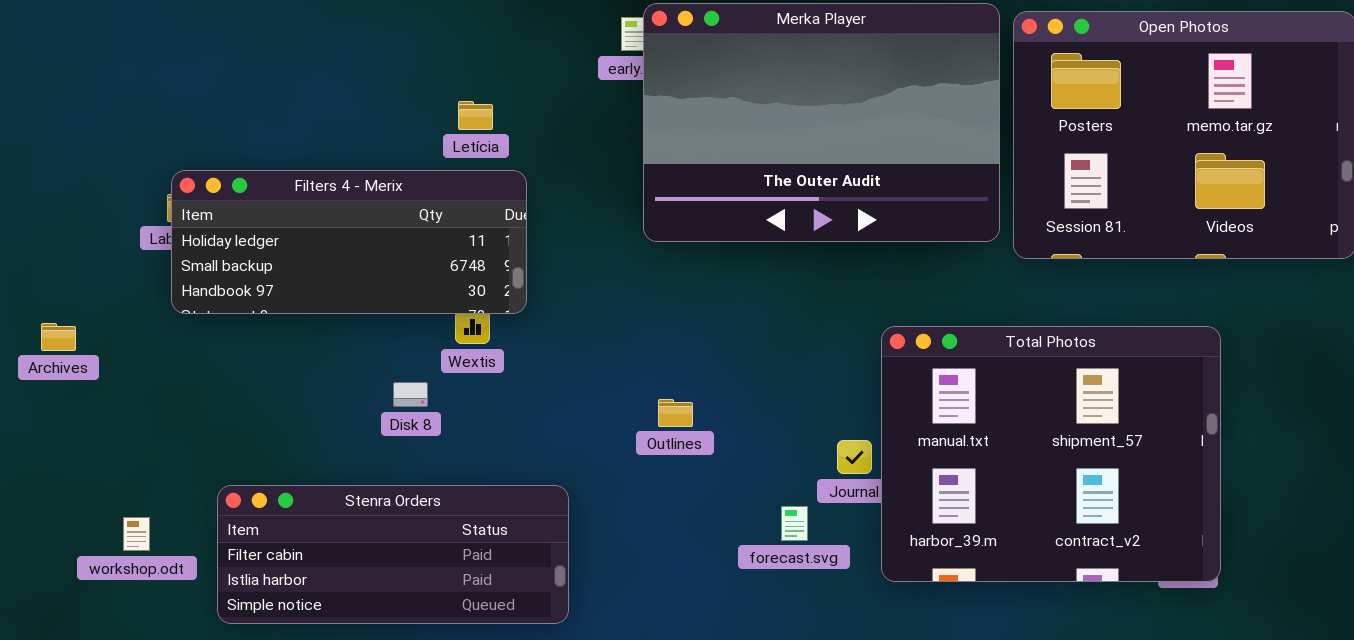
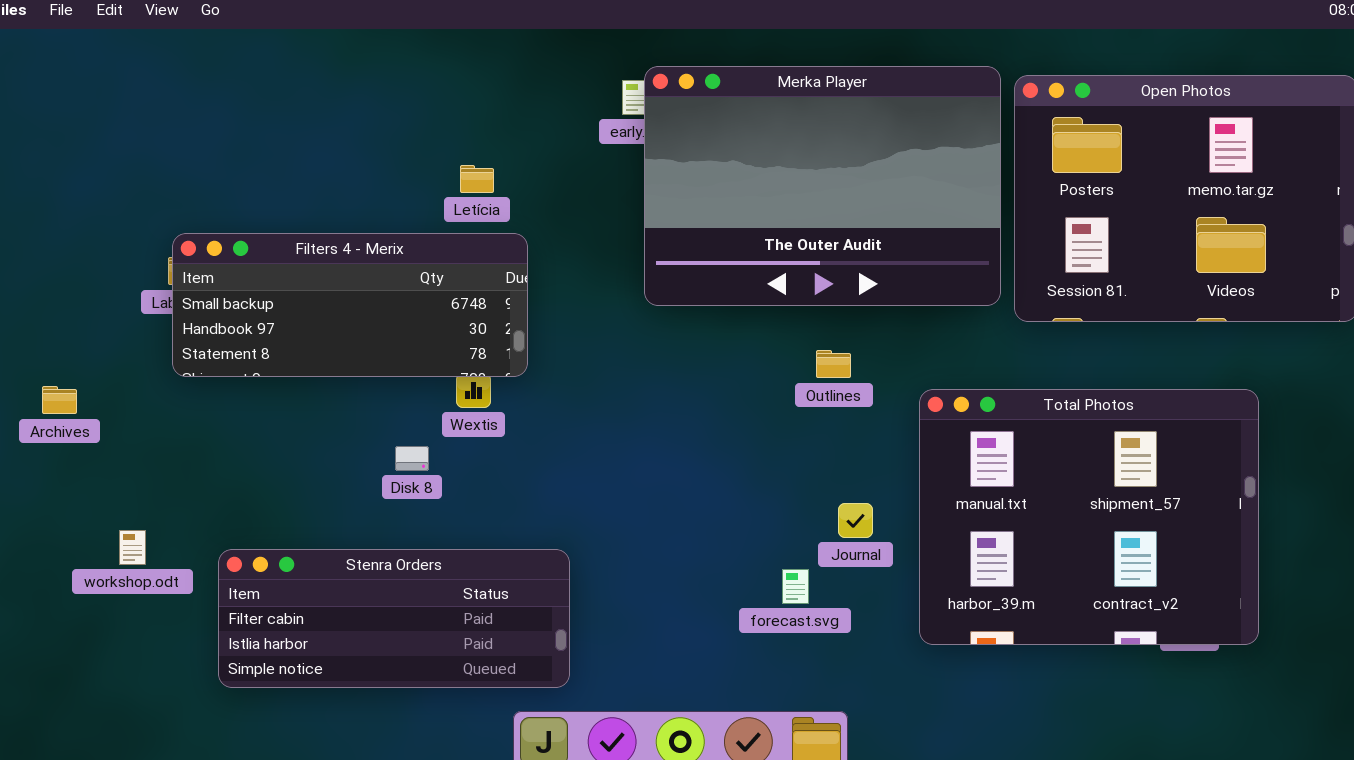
Filters 4 - Merix: [171,170,527,314] -> [172,233,528,377], scrolled down 1 row
Total Photos: [881,326,1221,582] -> [919,389,1259,645], moved
Outlines: [658,399,693,427] -> [816,350,851,378], moved
workshop.odt: [123,517,150,551] -> [119,530,146,565], moved

